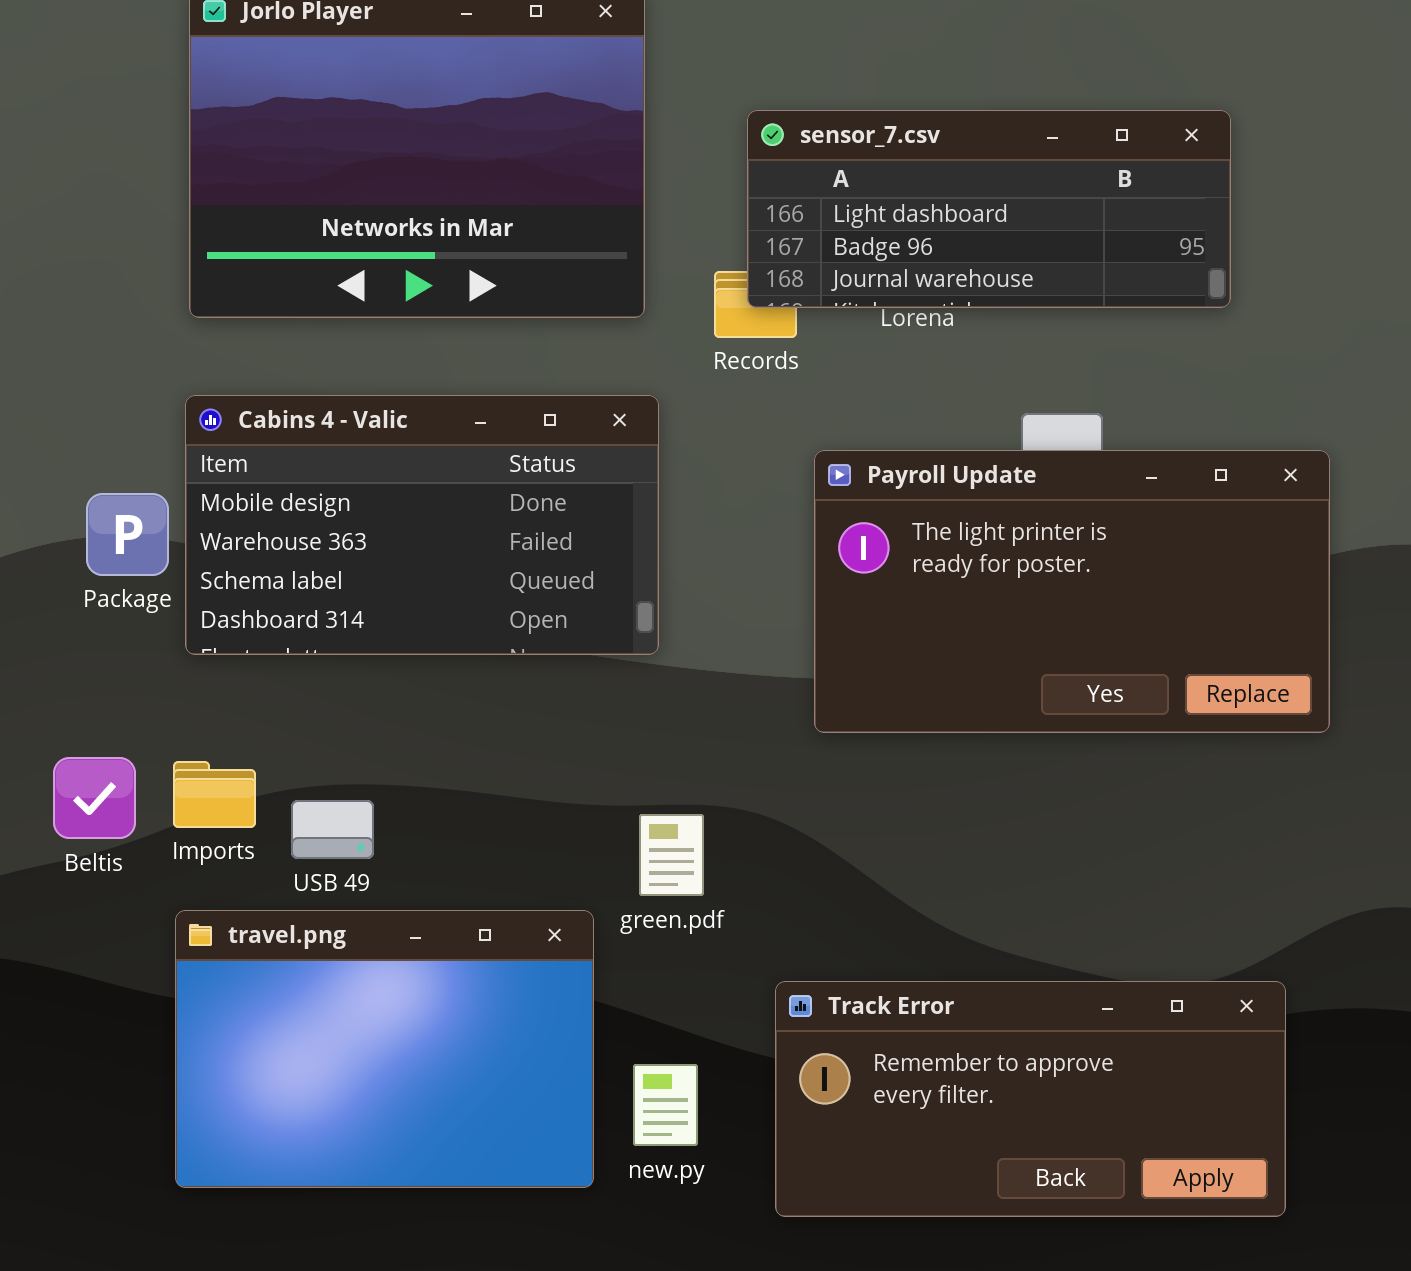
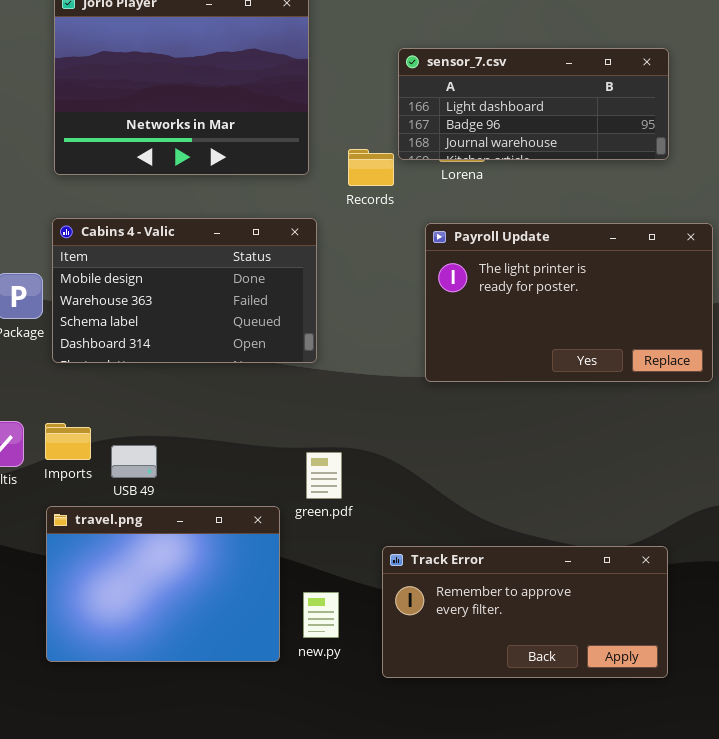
sensor_7.csv: [747,110,1231,308] -> [398,48,669,160], moved
Payroll Update: [814,450,1330,733] -> [425,223,713,382], moved

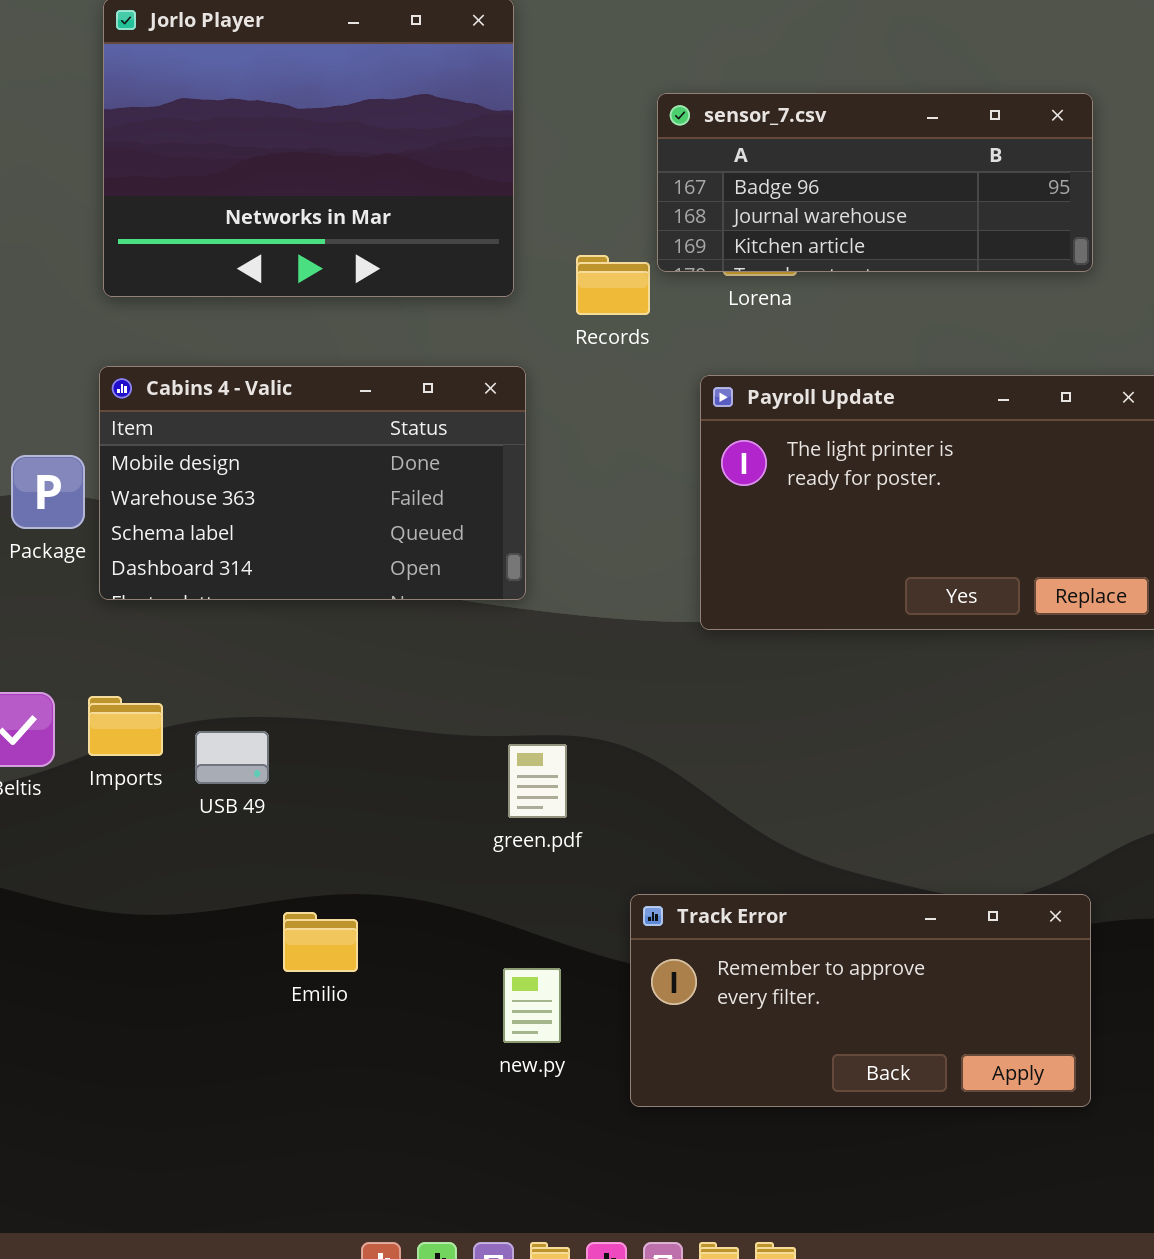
sensor_7.csv: [398,48,669,160] -> [657,93,1093,272], scrolled down 1 row
travel.png: [46,506,280,662] -> none, closed

